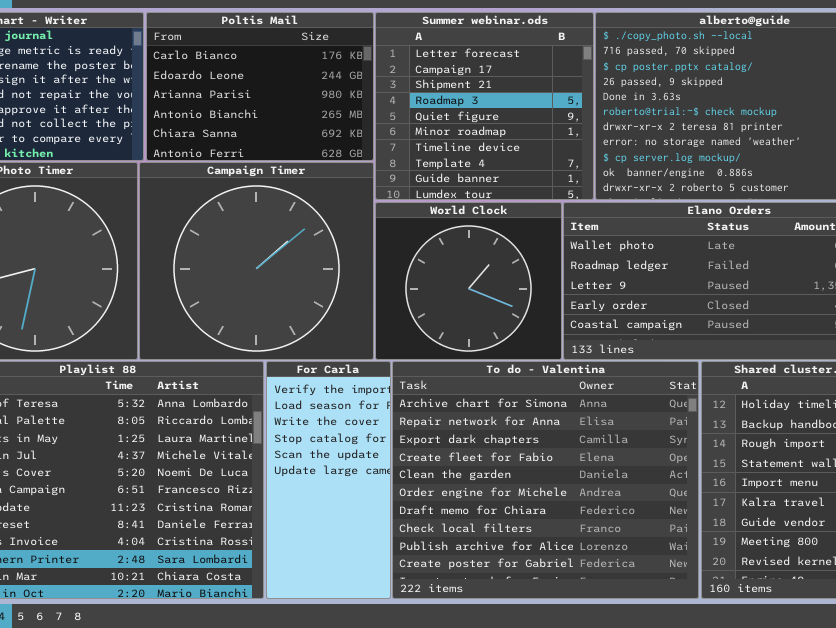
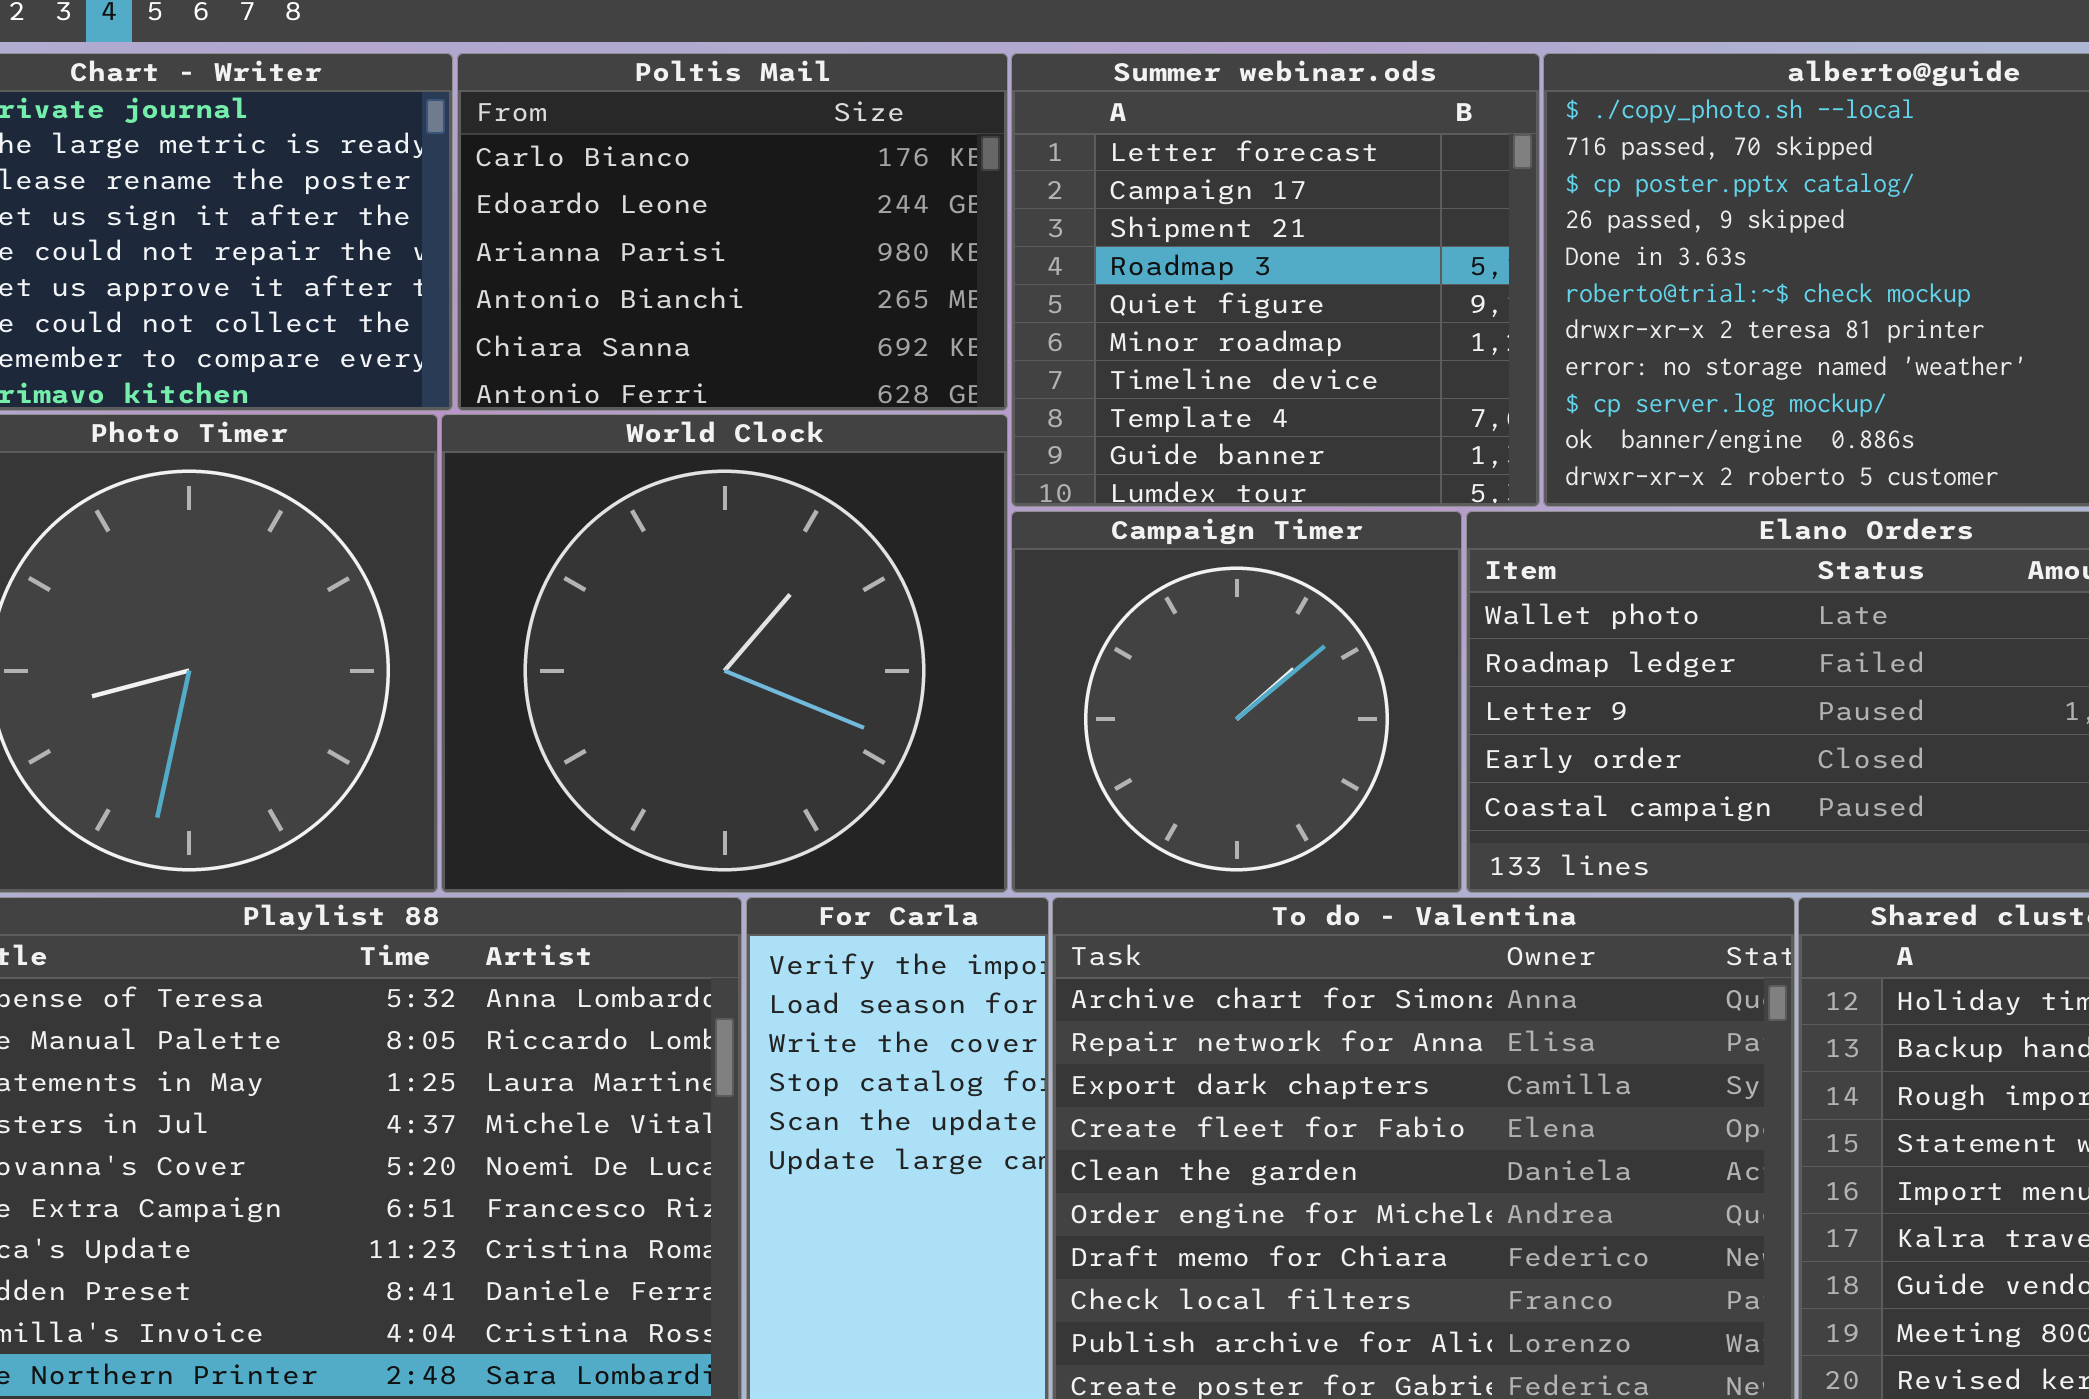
Campaign Timer: [139,162,374,360] -> [1011,511,1462,893], moved, resized
World Clock: [375,202,562,360] -> [441,414,1008,893], moved, resized

